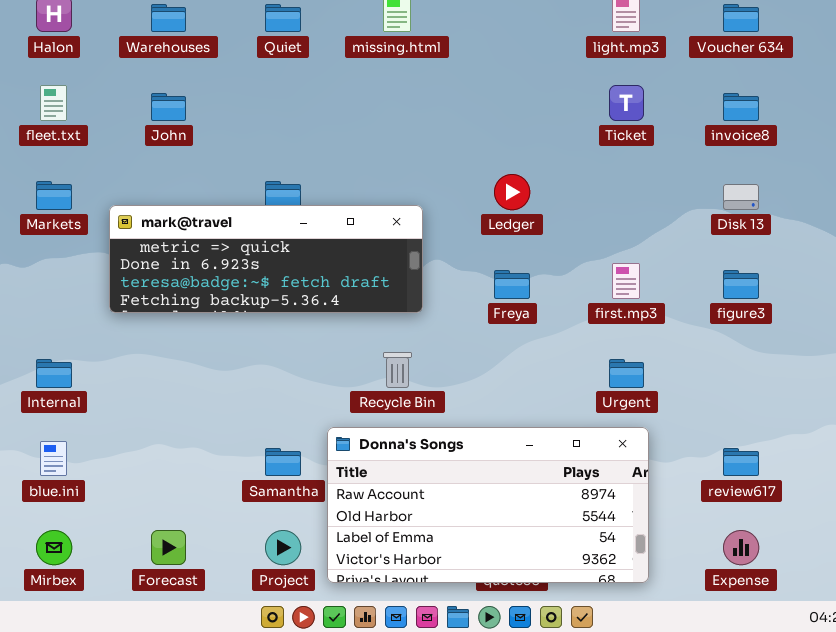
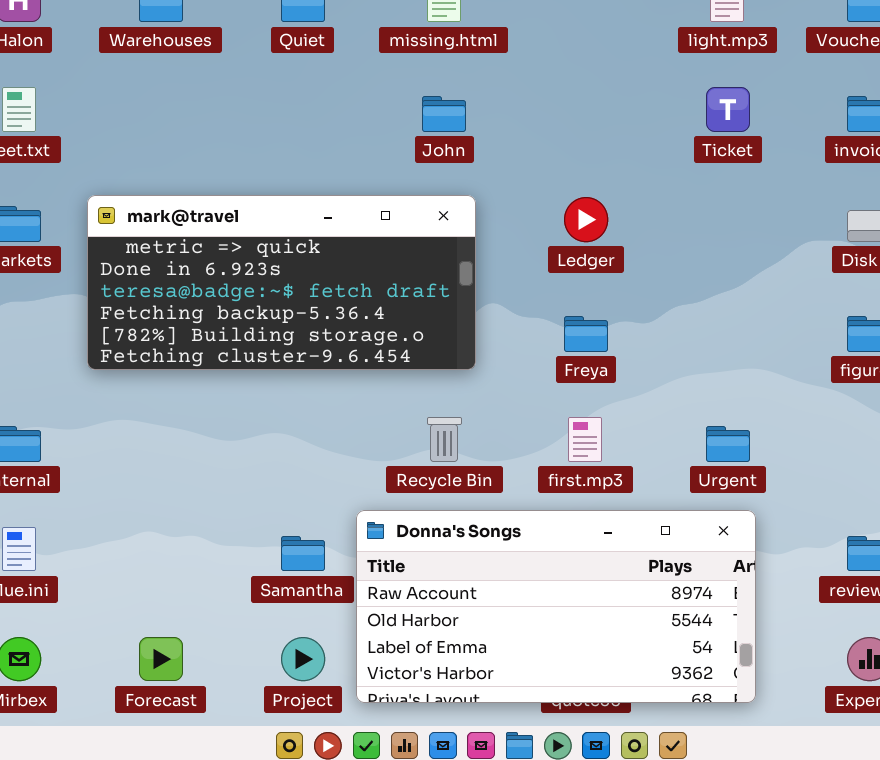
John: [151,93,186,121] -> [422,96,466,132], moved
mark@travel: [109,205,423,313] -> [87,195,476,370], resized
first.mp3: [612,263,640,299] -> [568,417,602,462], moved

